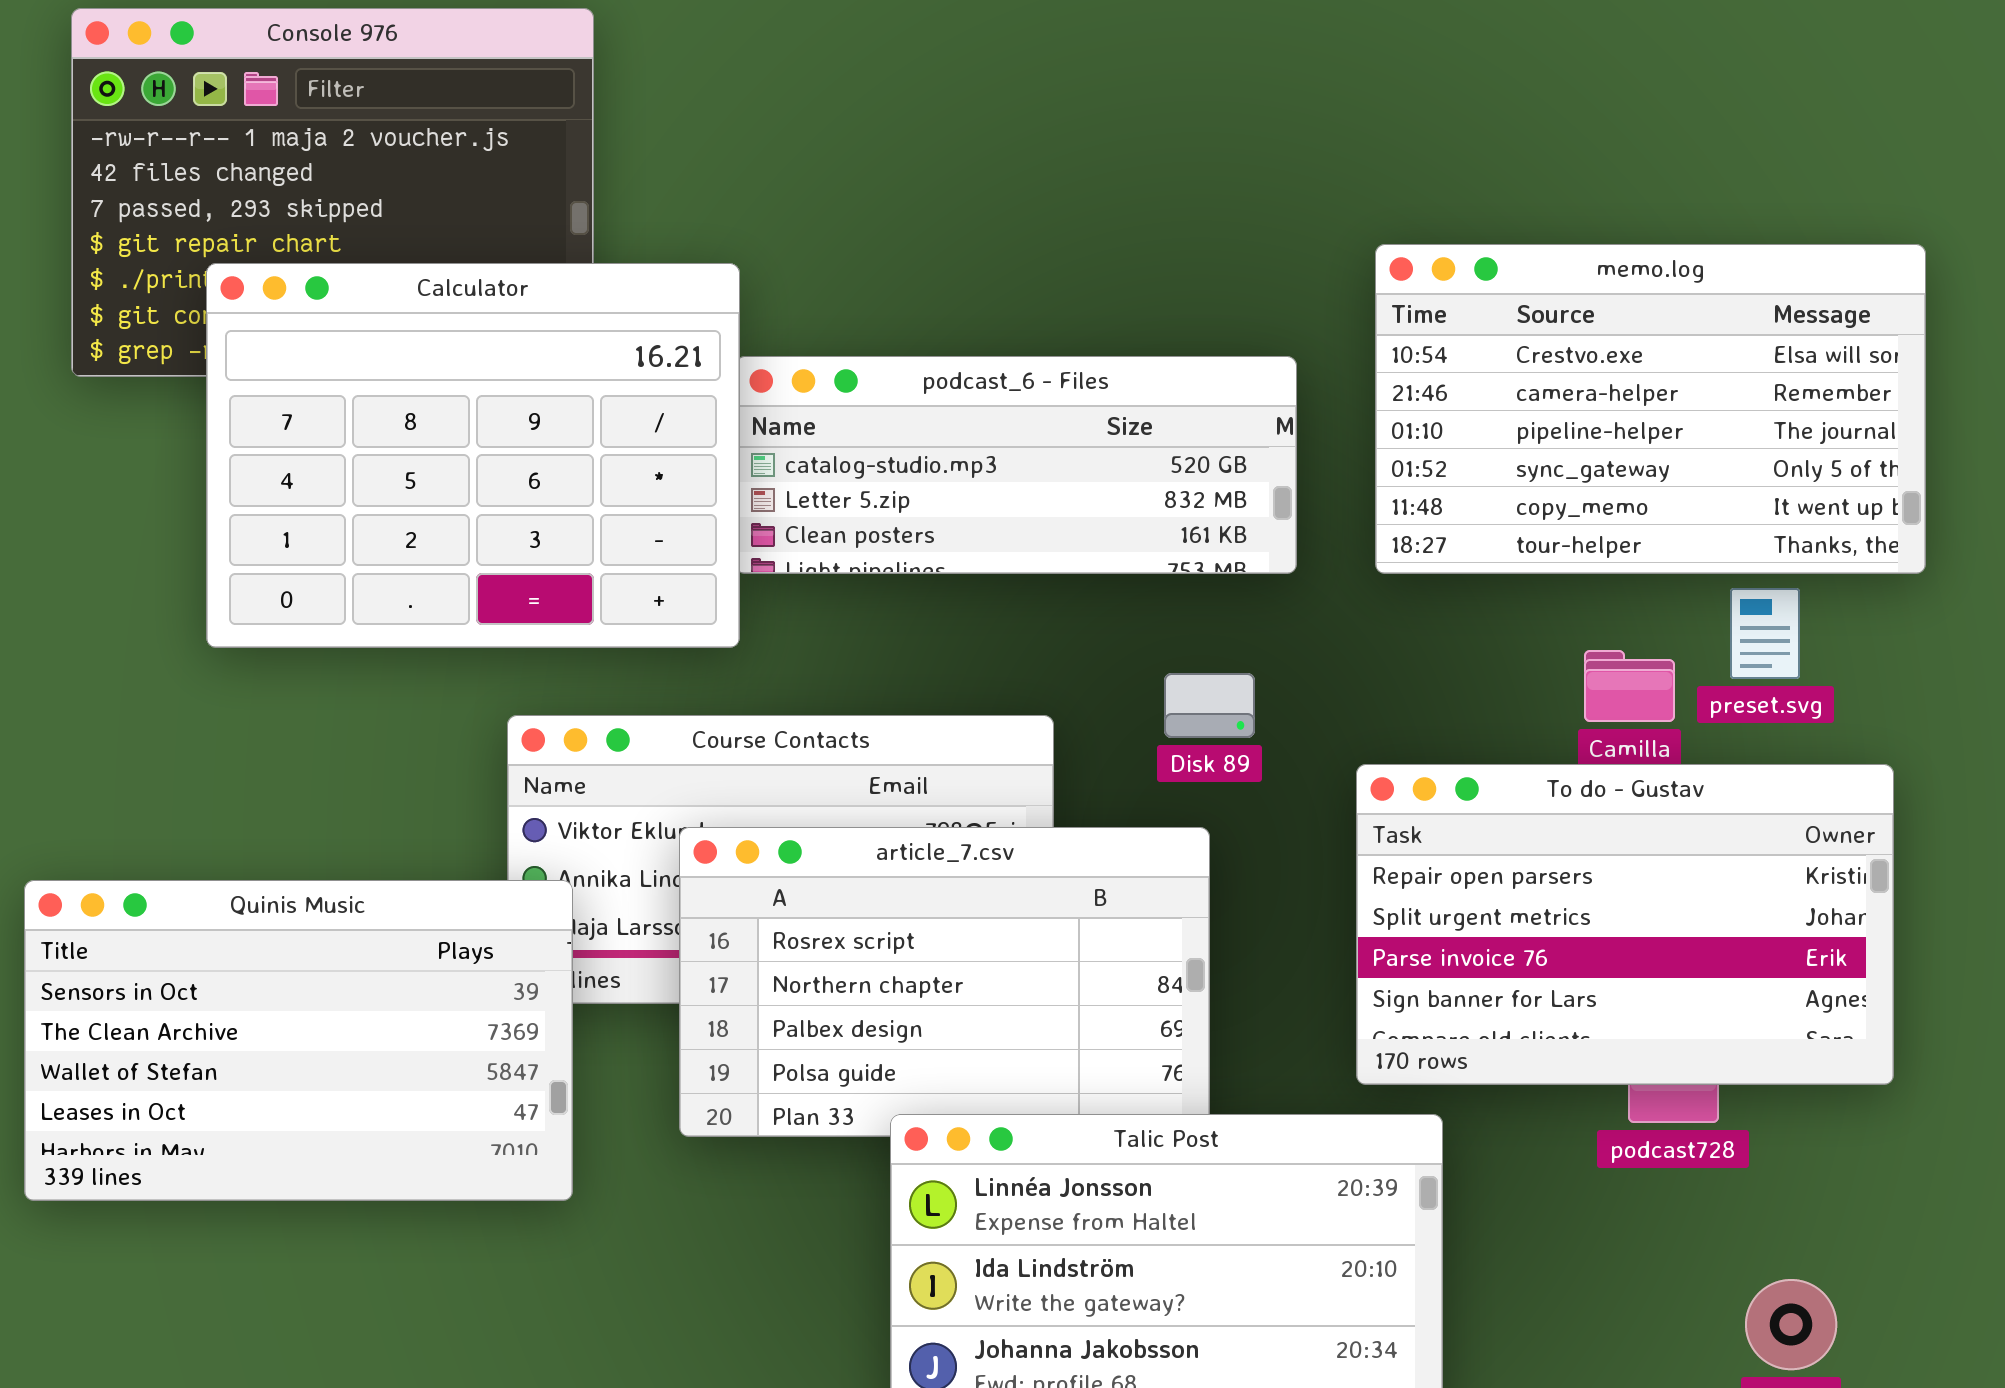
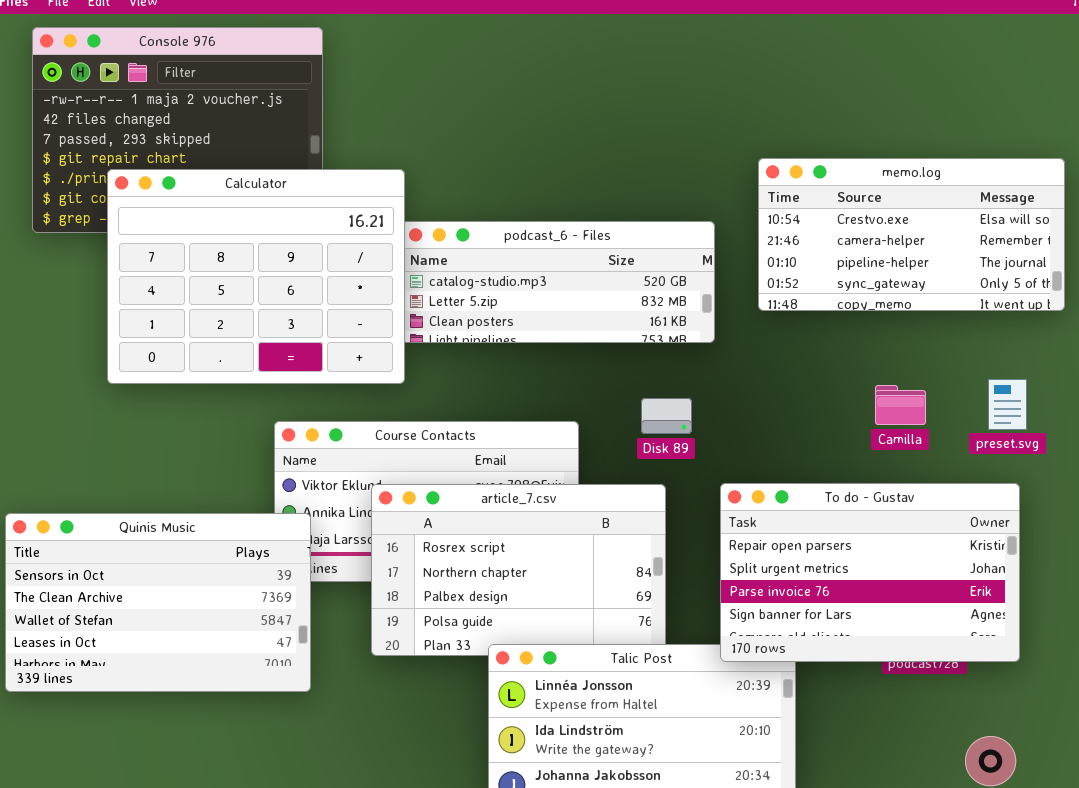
memo.log: [1375,244,1926,574] -> [758,158,1065,311], resized
preset.svg: [1730,588,1800,679] -> [988,379,1027,430], moved
To do - Gustav: [1356,764,1894,1085] -> [720,483,1020,662], moved

